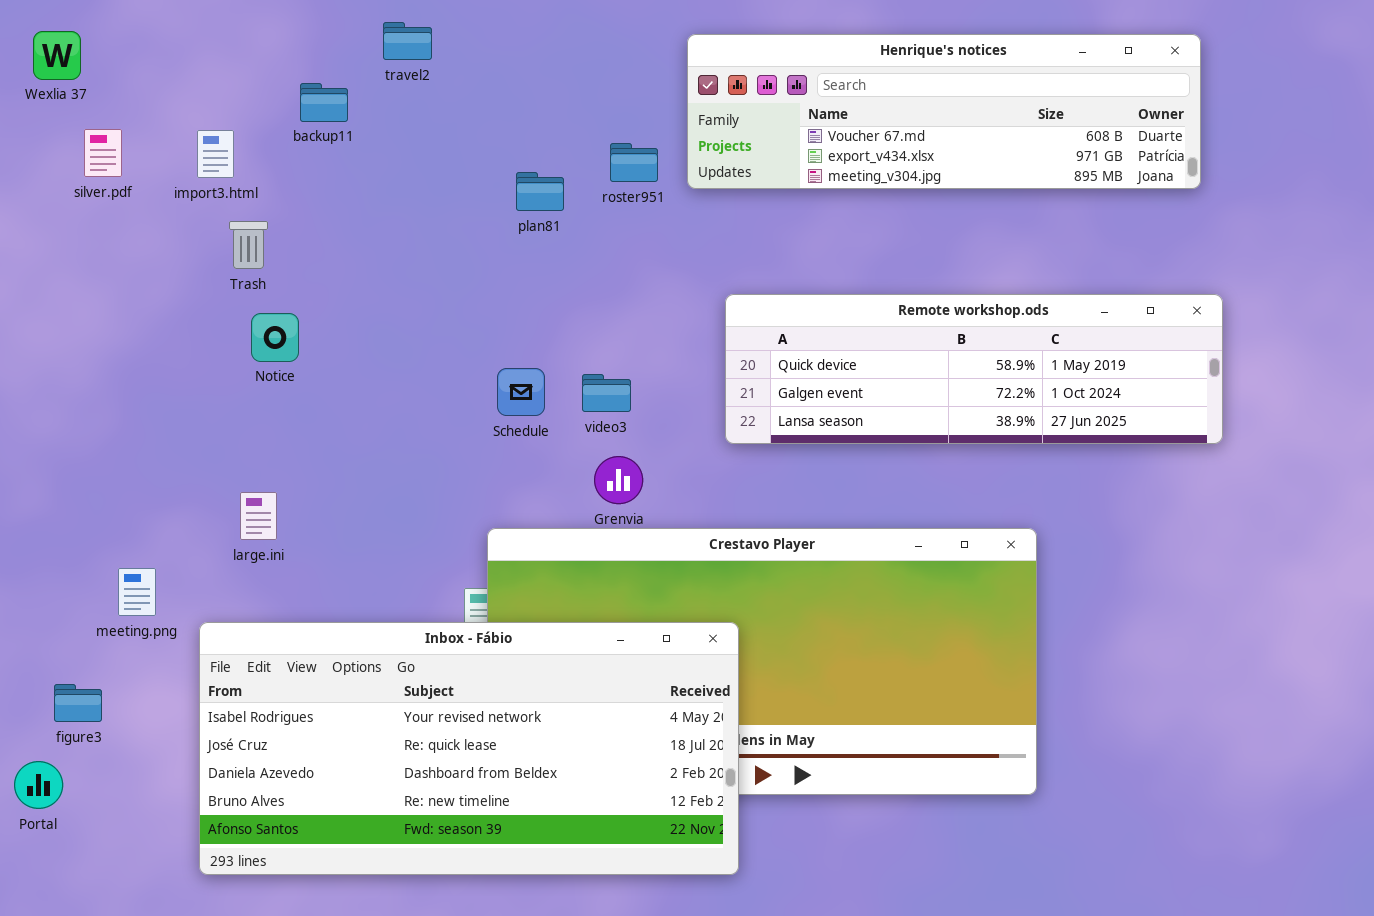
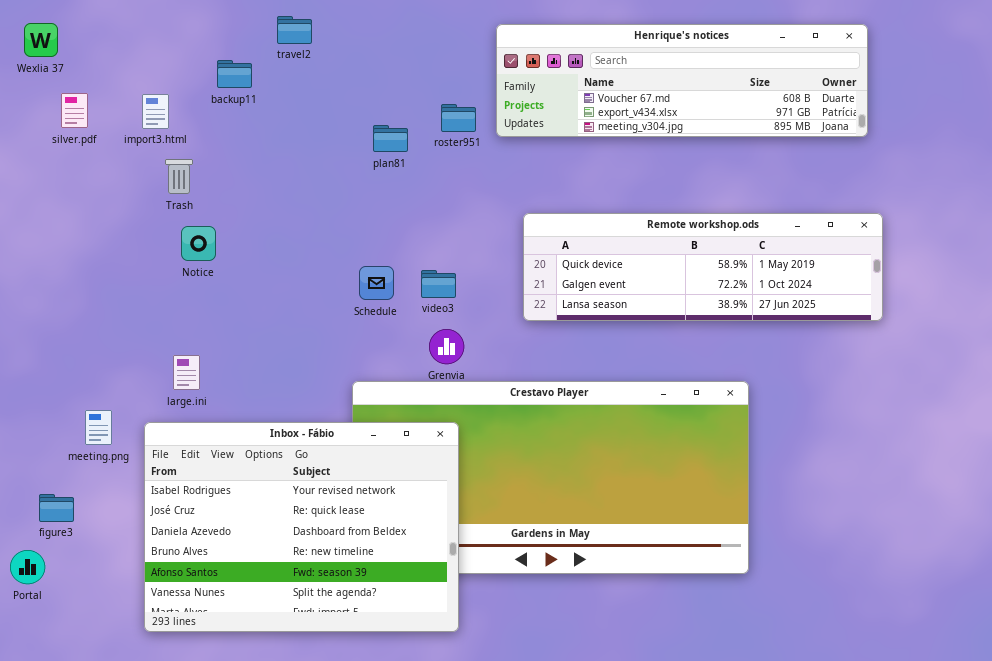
Inbox - Fábio: [199,622,739,875] -> [144,422,459,632], resized

